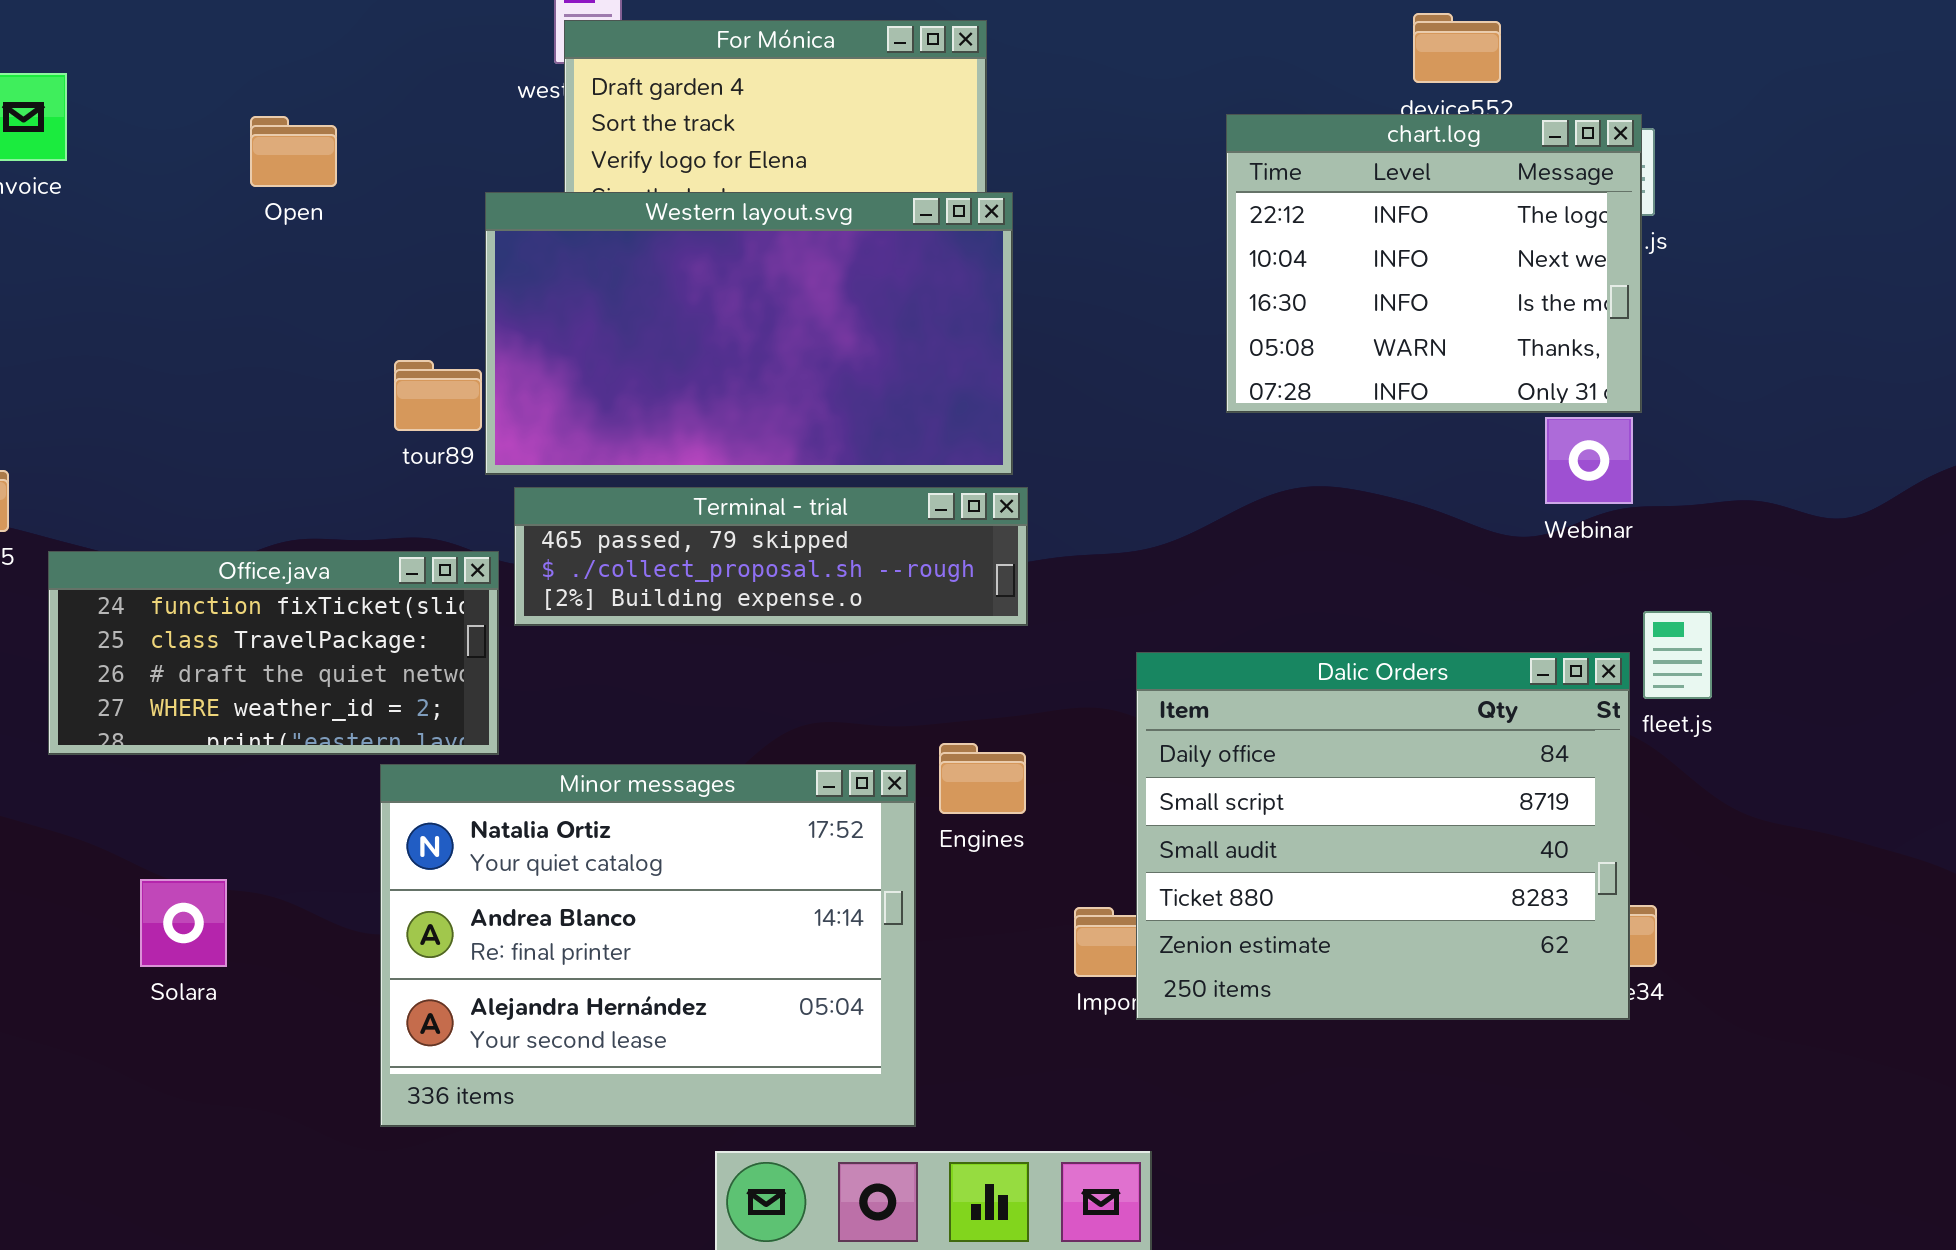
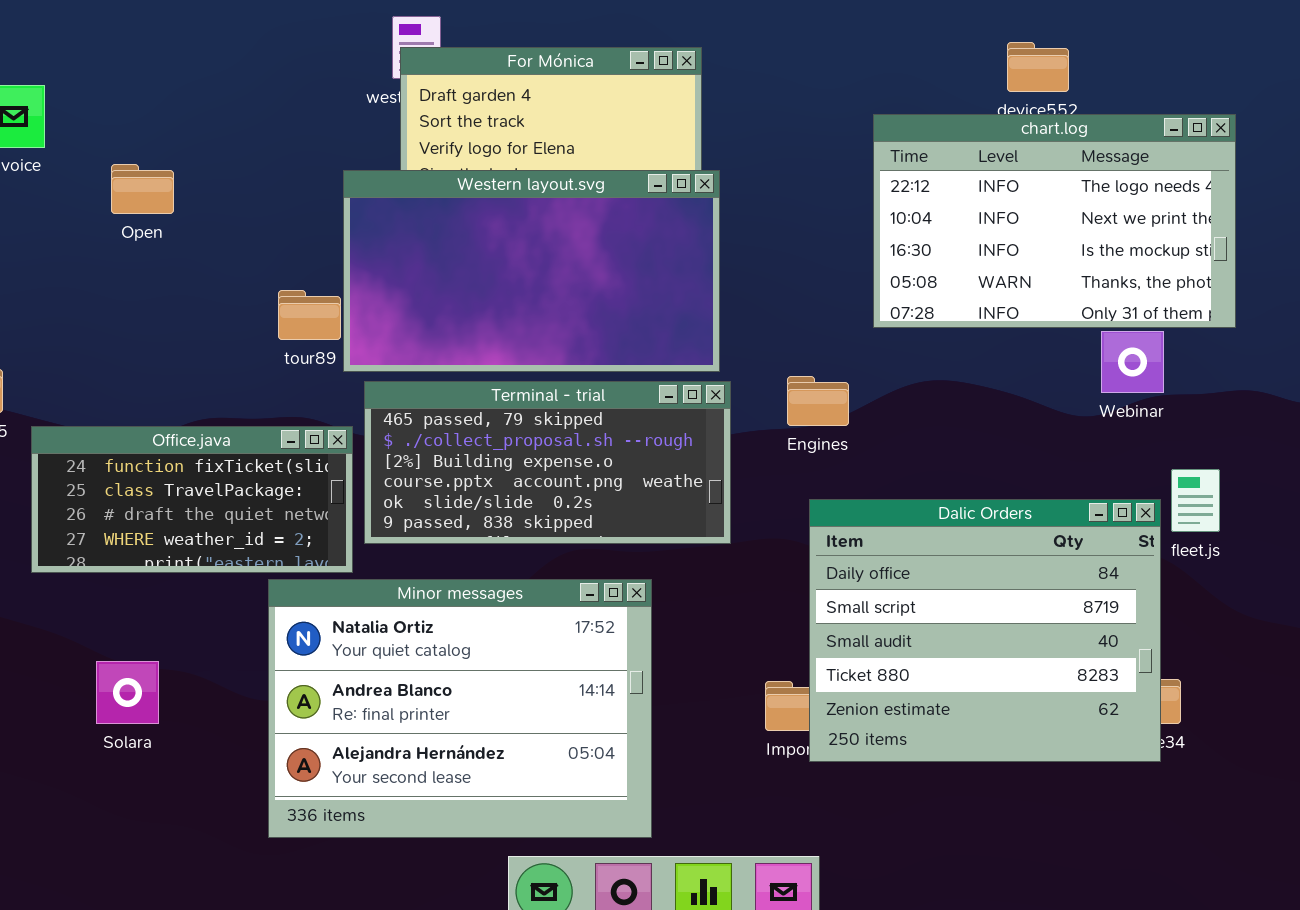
chart.log: [1226,114,1642,413] -> [873,114,1236,328], resized
Open: [250,116,337,187] -> [111,164,174,214], moved
Terminal - trial: [514,487,1028,626] -> [364,381,731,544], resized
Engines: [939,743,1026,814] -> [787,376,849,426], moved

